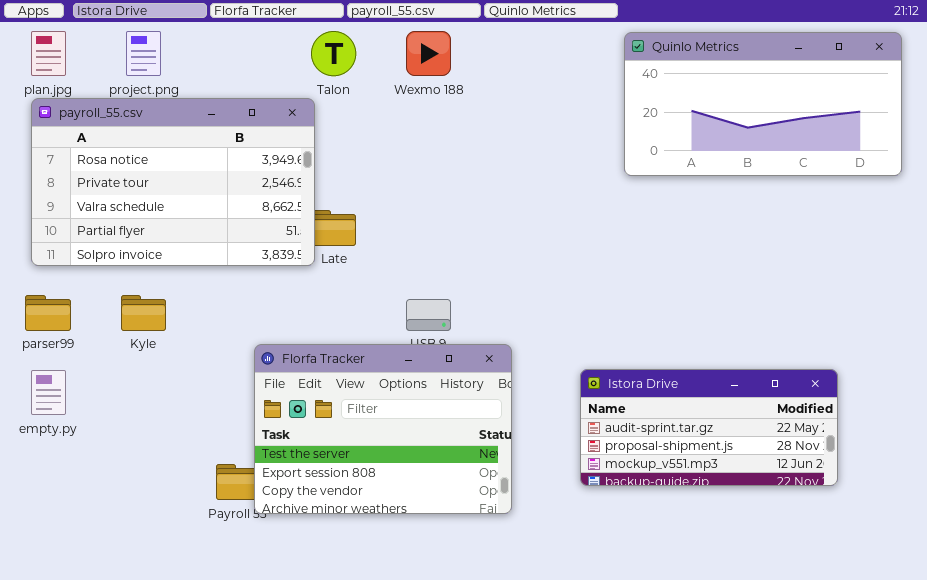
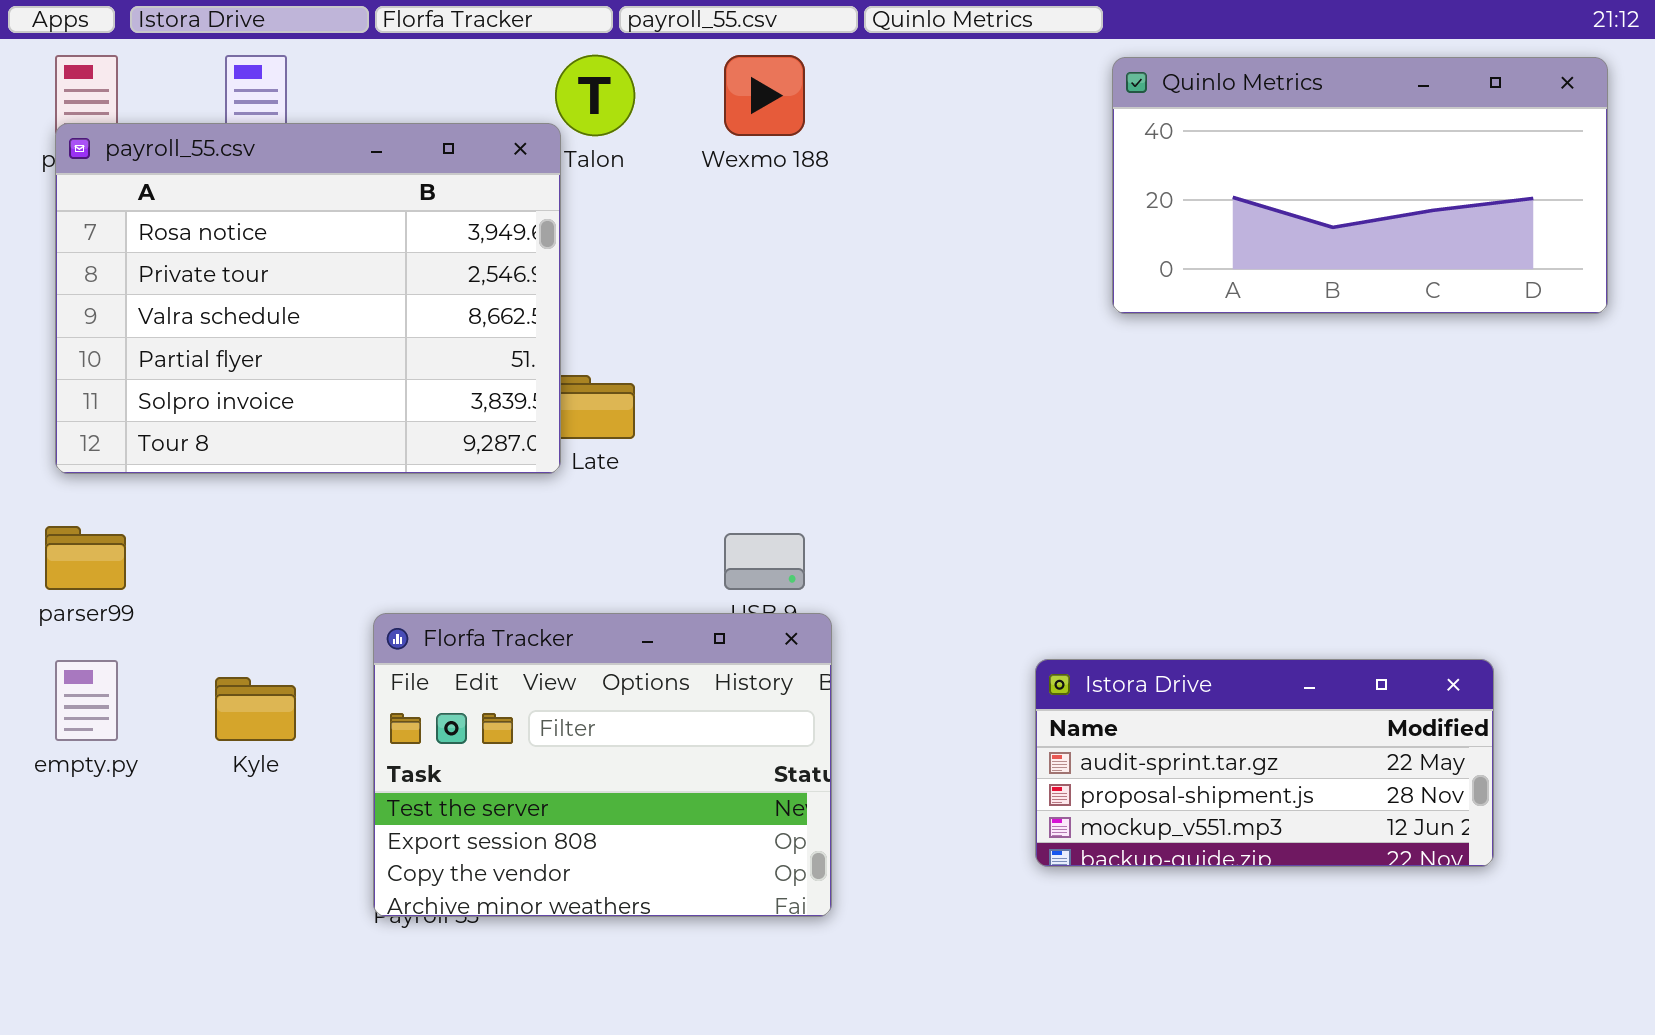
payroll_55.csv: [31,98,315,266] -> [55,123,561,474], resized
Kyle: [121,295,166,331] -> [215,677,296,741], moved
Florfa Tracker: [254,344,512,514] -> [373,613,832,917], moved

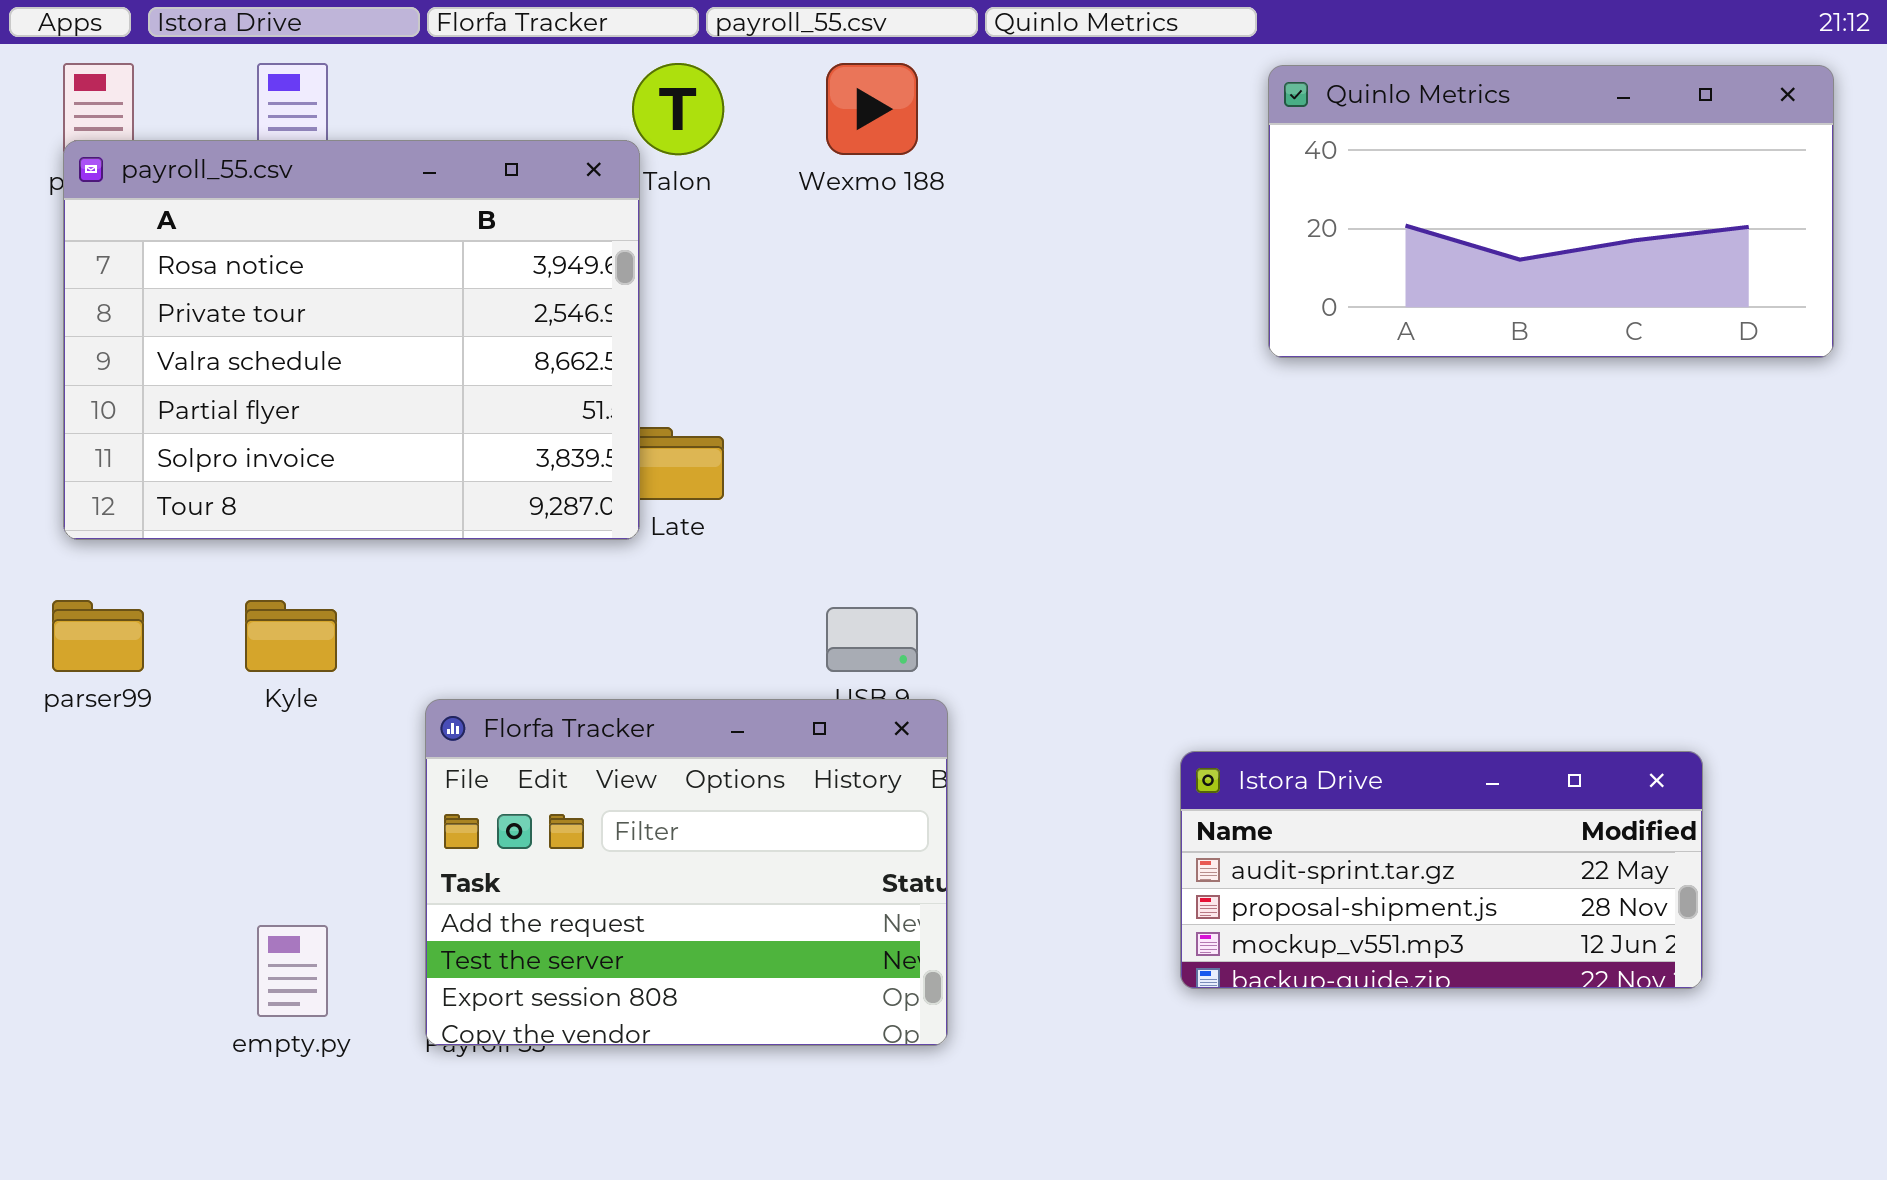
Florfa Tracker: [373,613,832,917] -> [425,699,948,1046], scrolled up 1 row
empty.py: [55,660,118,741] -> [257,925,328,1017], moved
Kyle: [215,677,296,741] -> [245,600,337,672], moved

